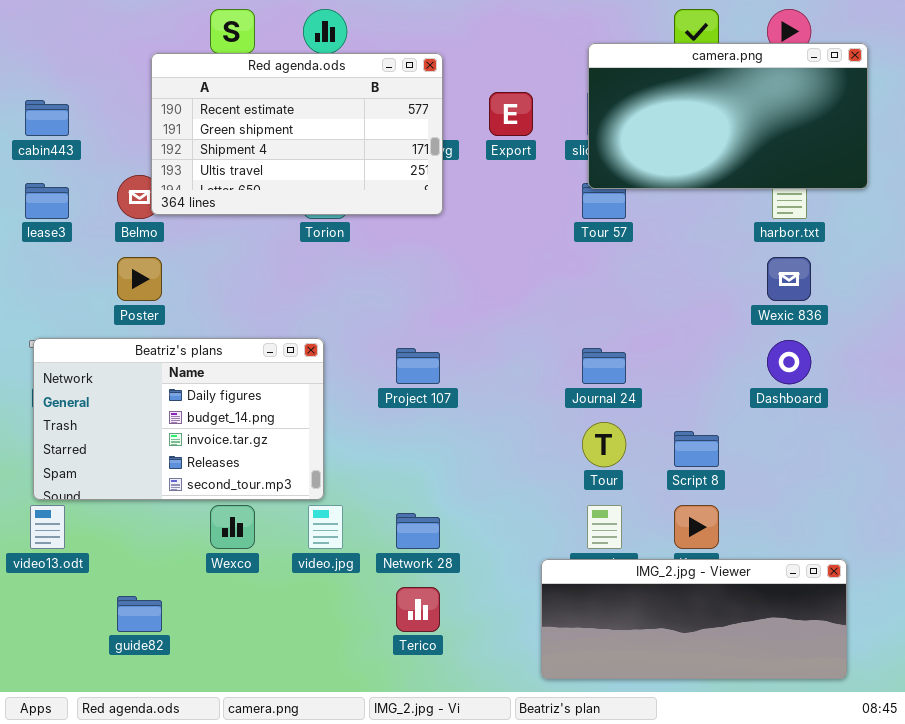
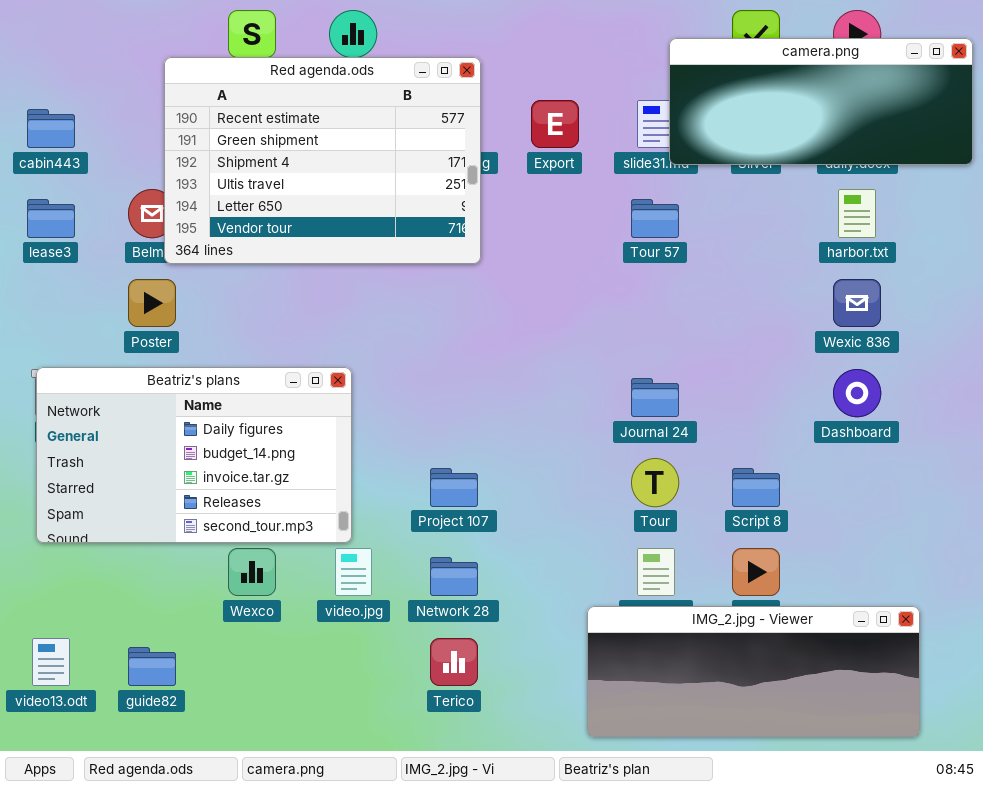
camera.png: [588,43,868,189] -> [669,38,973,165], moved, resized
Red agenda.ods: [151,53,443,215] -> [164,57,481,264], resized
Project 107: [396,348,440,384] -> [430,468,478,507], moved
video13.odt: [30,505,65,549] -> [32,638,70,686], moved

